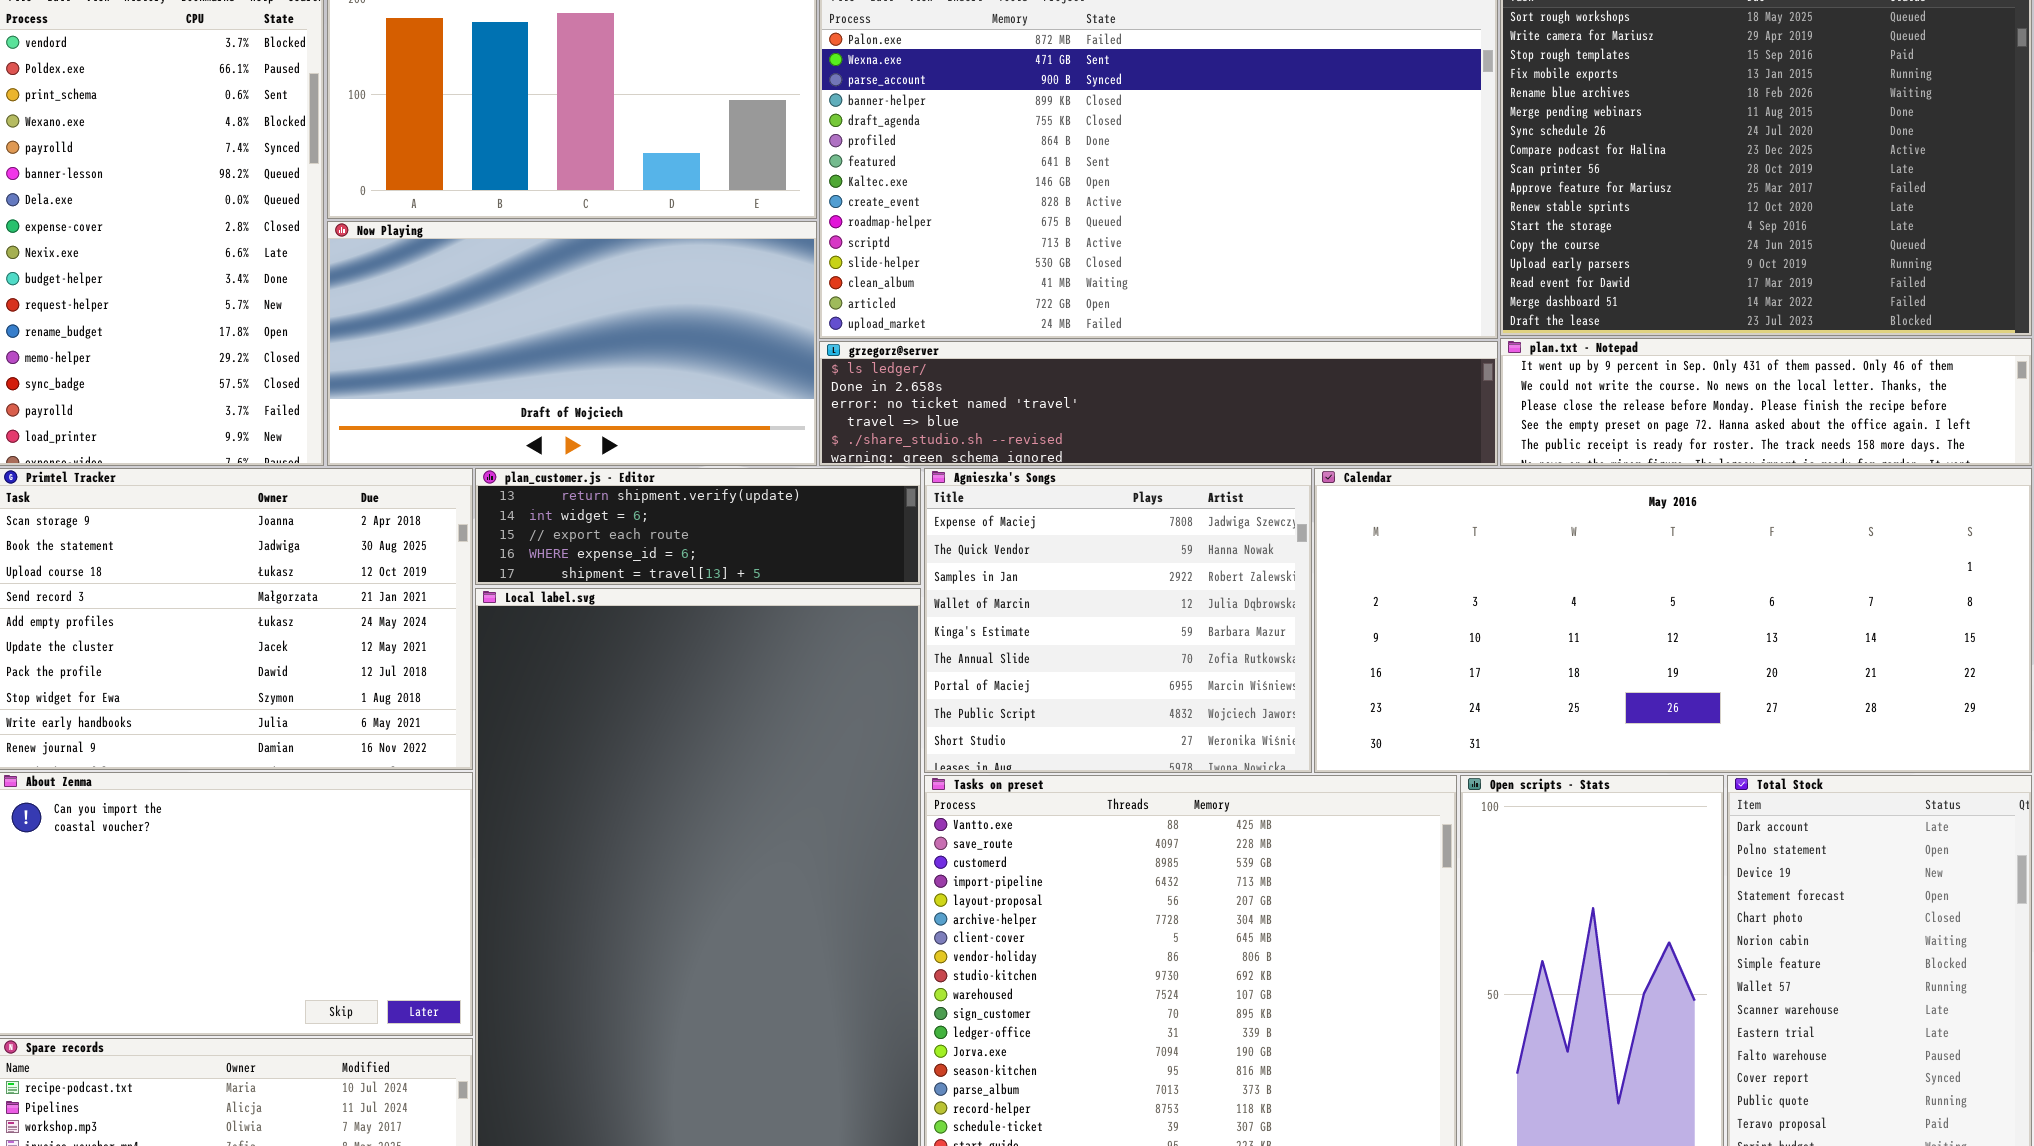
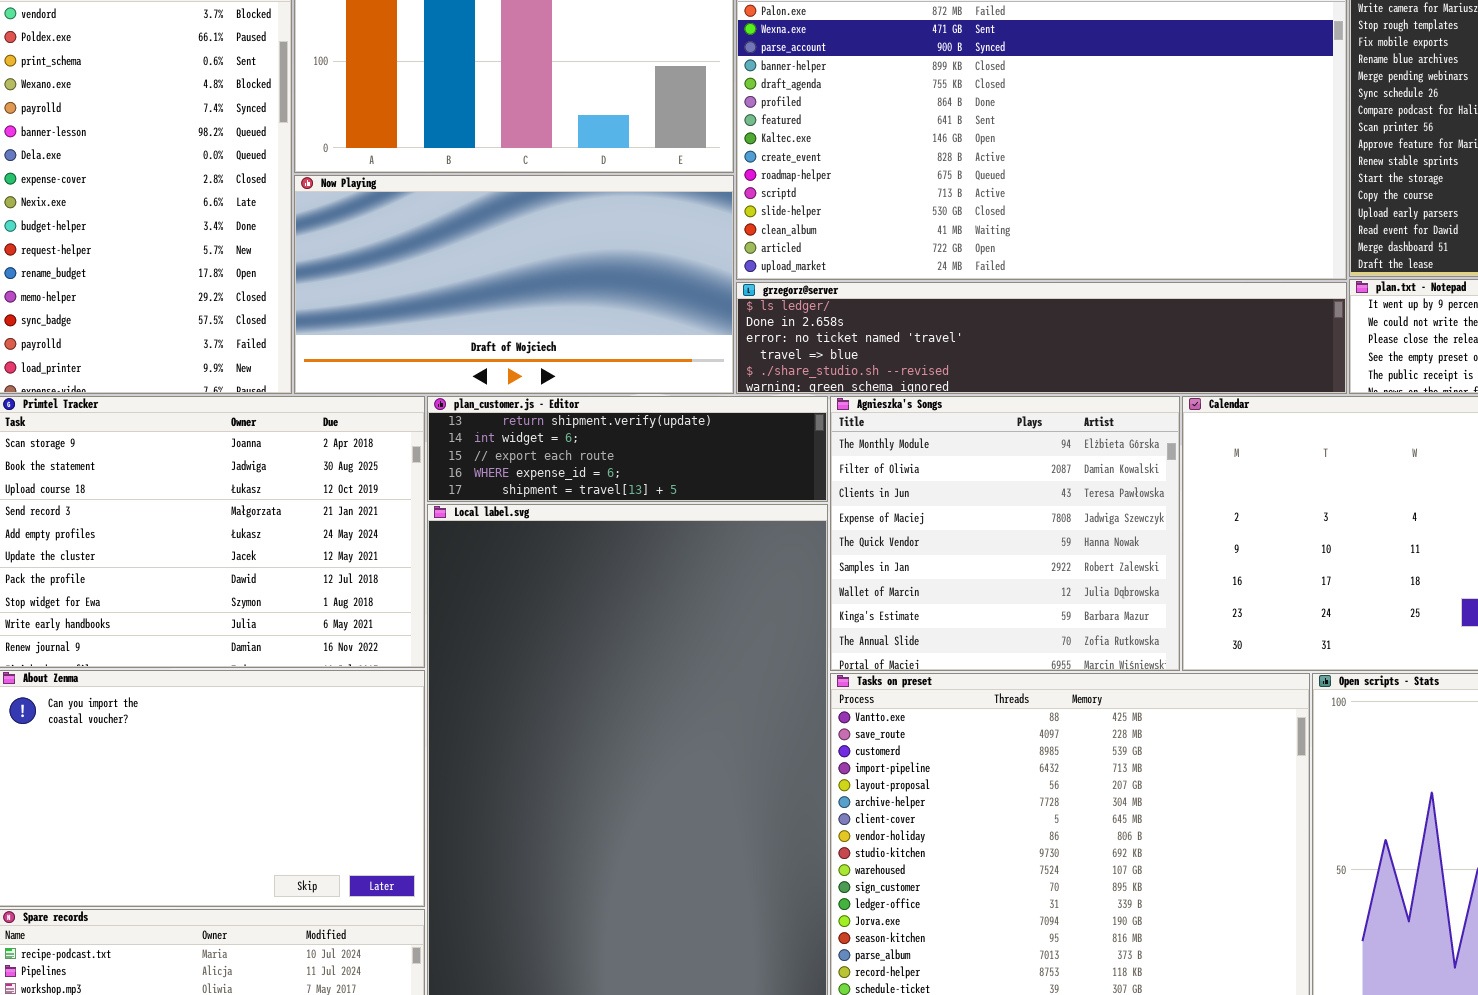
Agnieszka's Songs: [924,468,1312,773] -> [830,396,1180,671], scrolled up 3 rows

